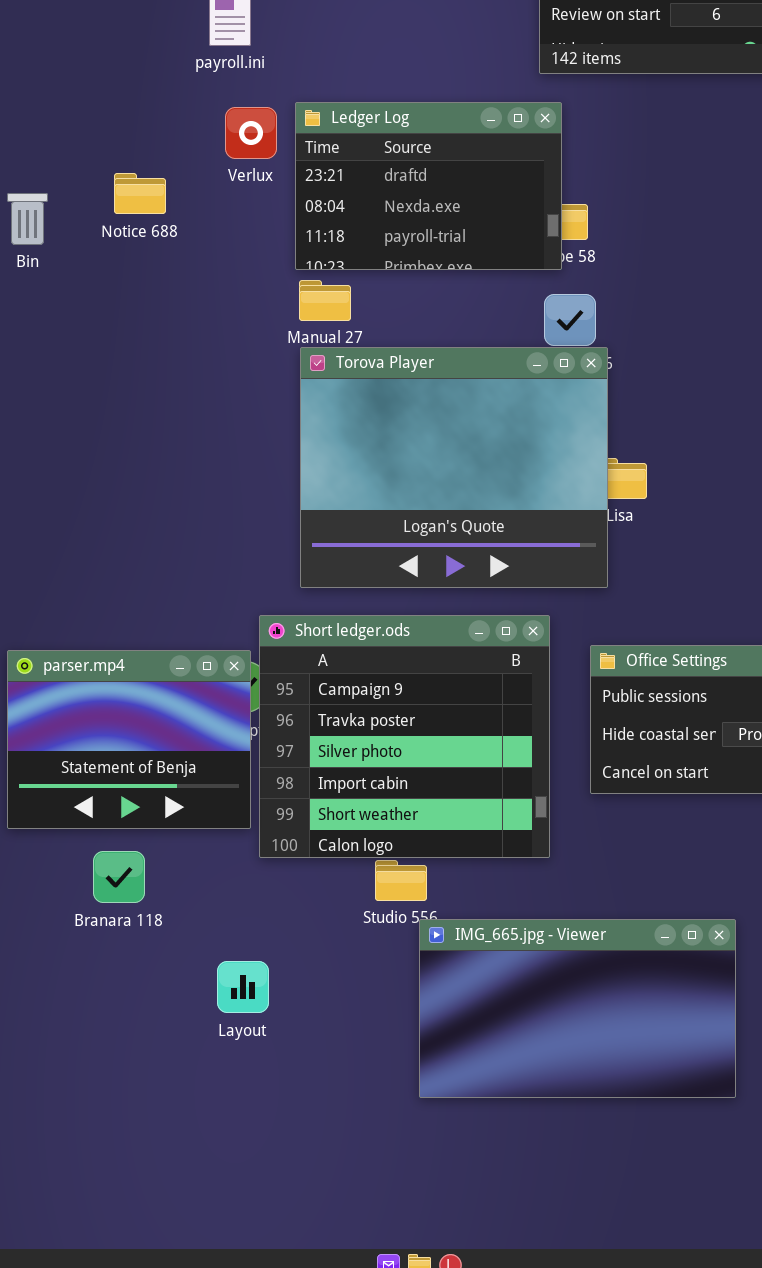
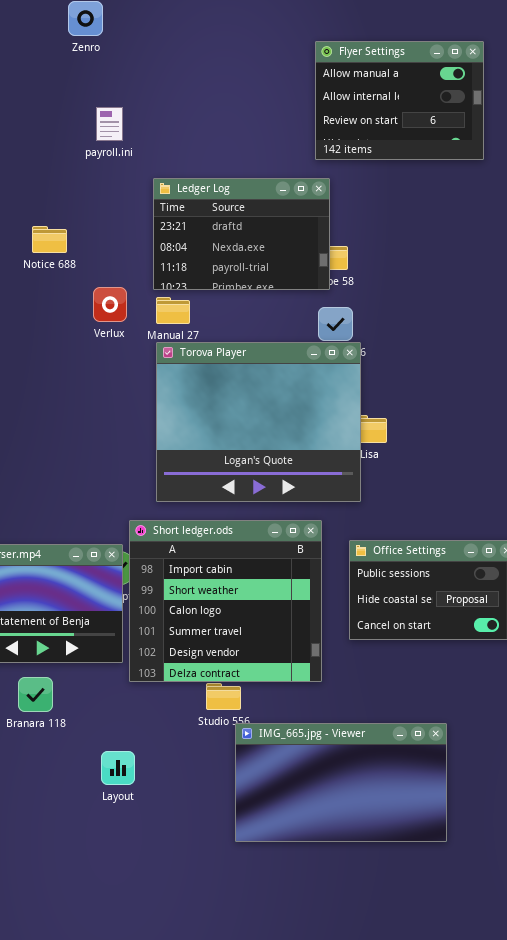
Verlux: [225,107,277,159] -> [93,287,127,322], moved
Short ledger.ods: [259,615,550,858] -> [129,520,322,682], scrolled down 3 rows

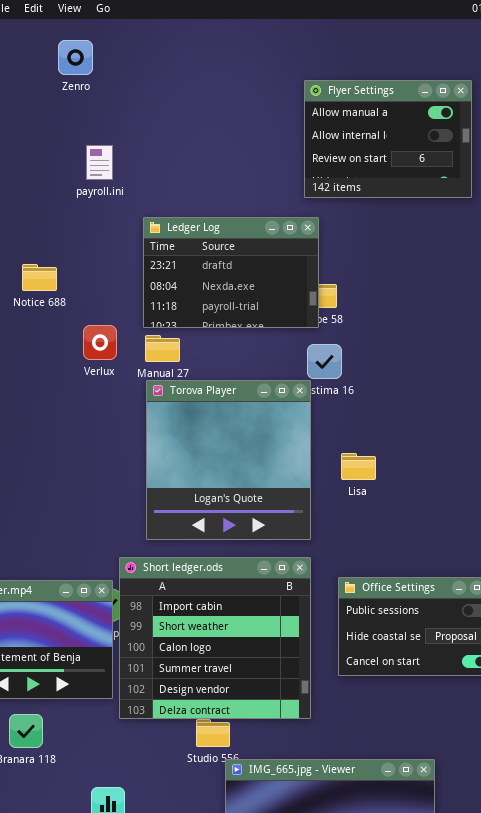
Torova Player: [156,342,361,502] -> [146,380,311,540], resized

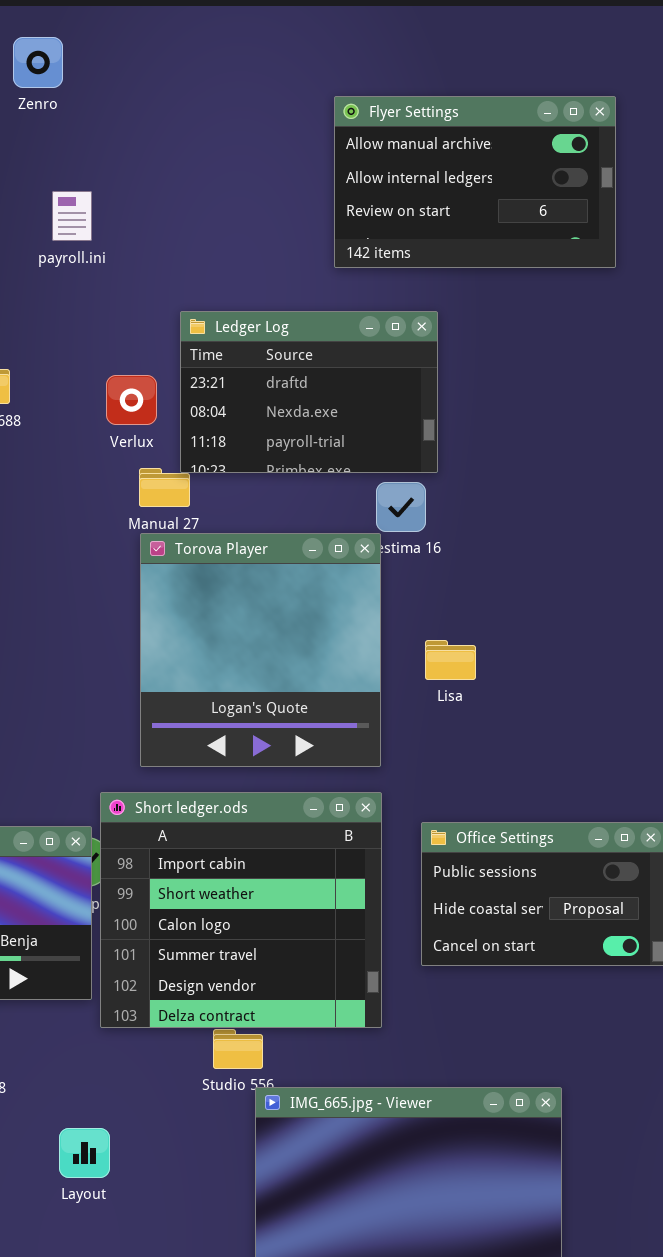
Flyer Settings: [304,80,472,198] -> [334,96,616,268], resized
Ledger Log: [143,217,319,328] -> [180,311,438,473], moved
Verlux: [83,325,117,360] -> [106,375,157,425], moved

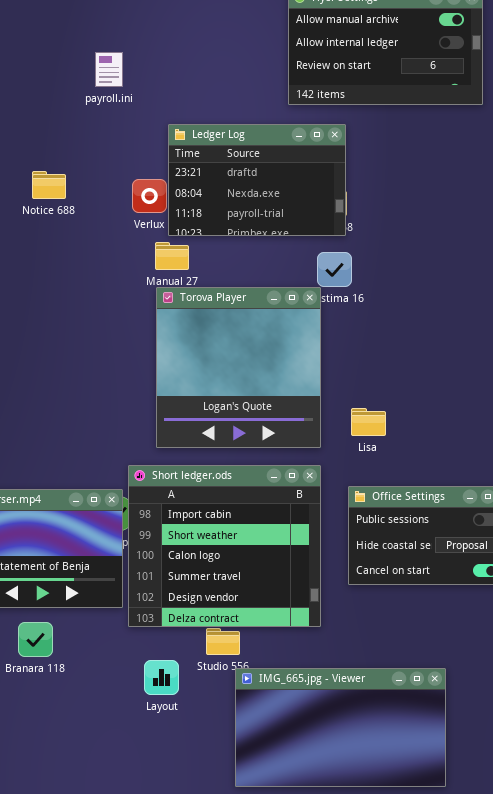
Ledger Log: [180,311,438,473] -> [168,124,346,236], moved
Lisa: [425,640,476,680] -> [351,408,386,436], moved
Layout: [59,1128,110,1178] -> [144,660,179,695], moved

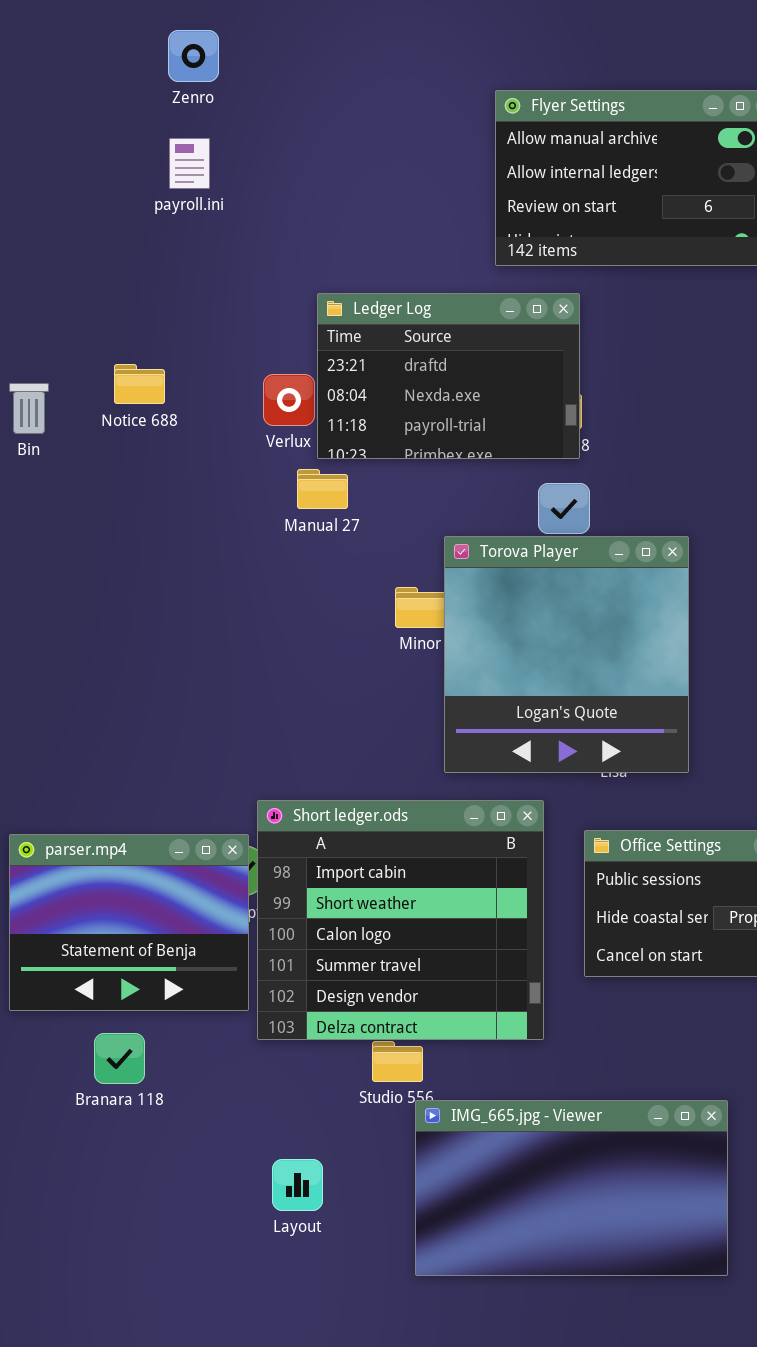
payroll.ini: [95,52,123,87] -> [169,138,210,189], moved
Torova Player: [156,287,321,448] -> [444,536,689,773], moved
Layout: [144,660,179,695] -> [272,1159,323,1211], moved

